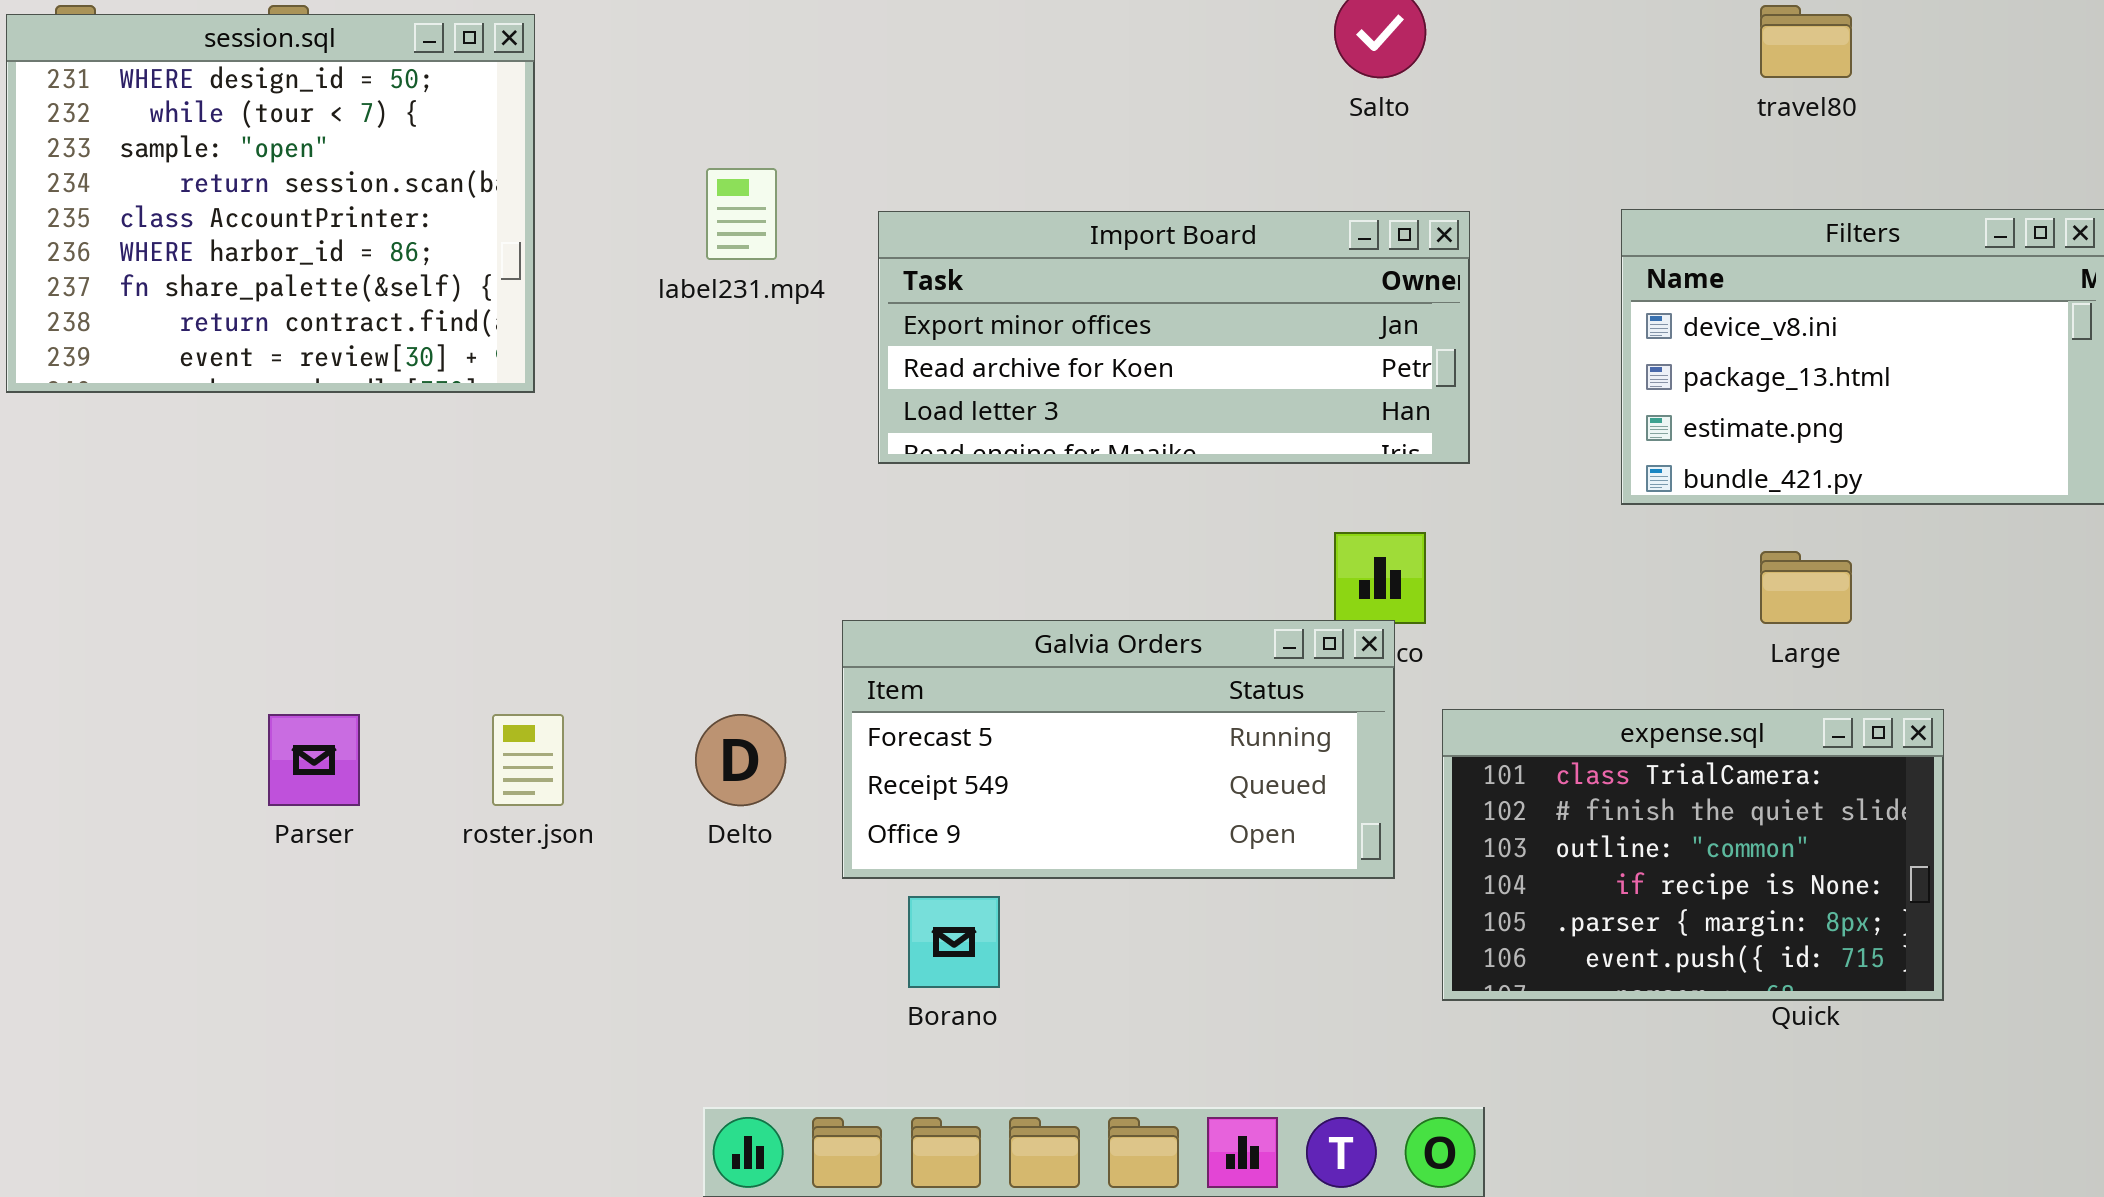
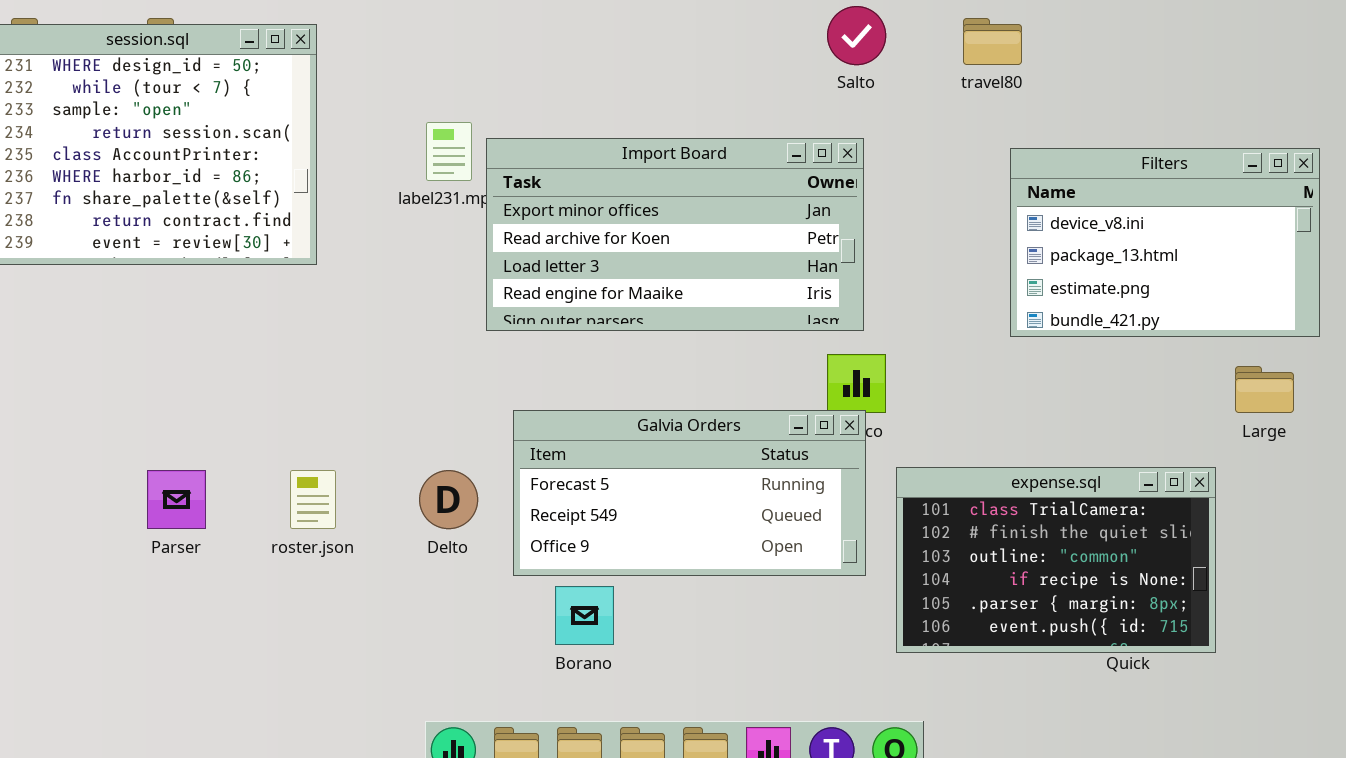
travel80: [1760,5,1852,78] -> [963,18,1022,65], moved
Import Board: [878,211,1470,464] -> [486,138,864,331], moved, resized
Large: [1760,551,1852,624] -> [1235,366,1294,413], moved

